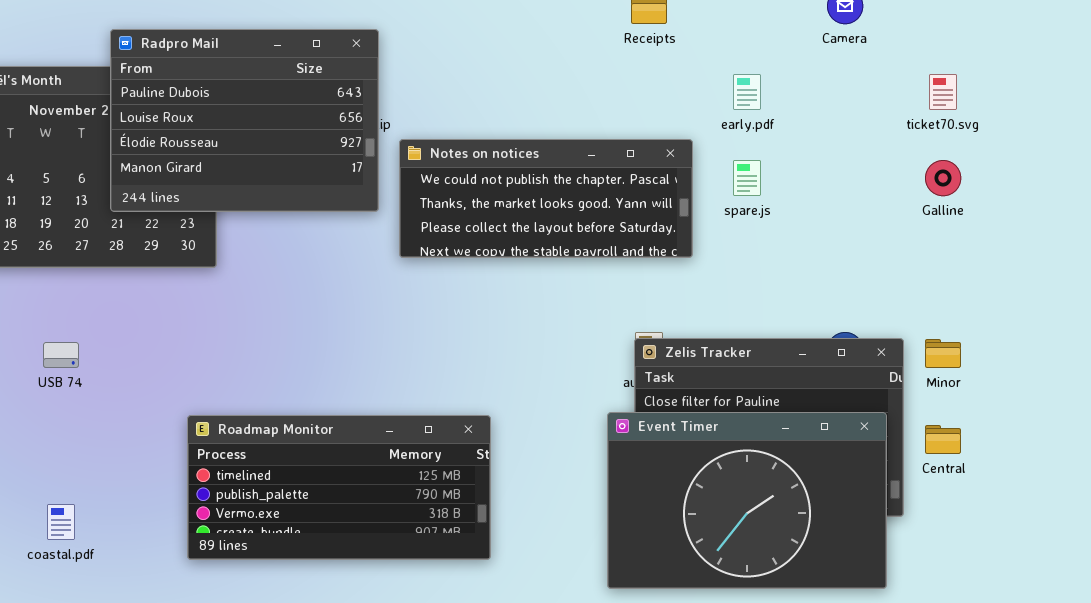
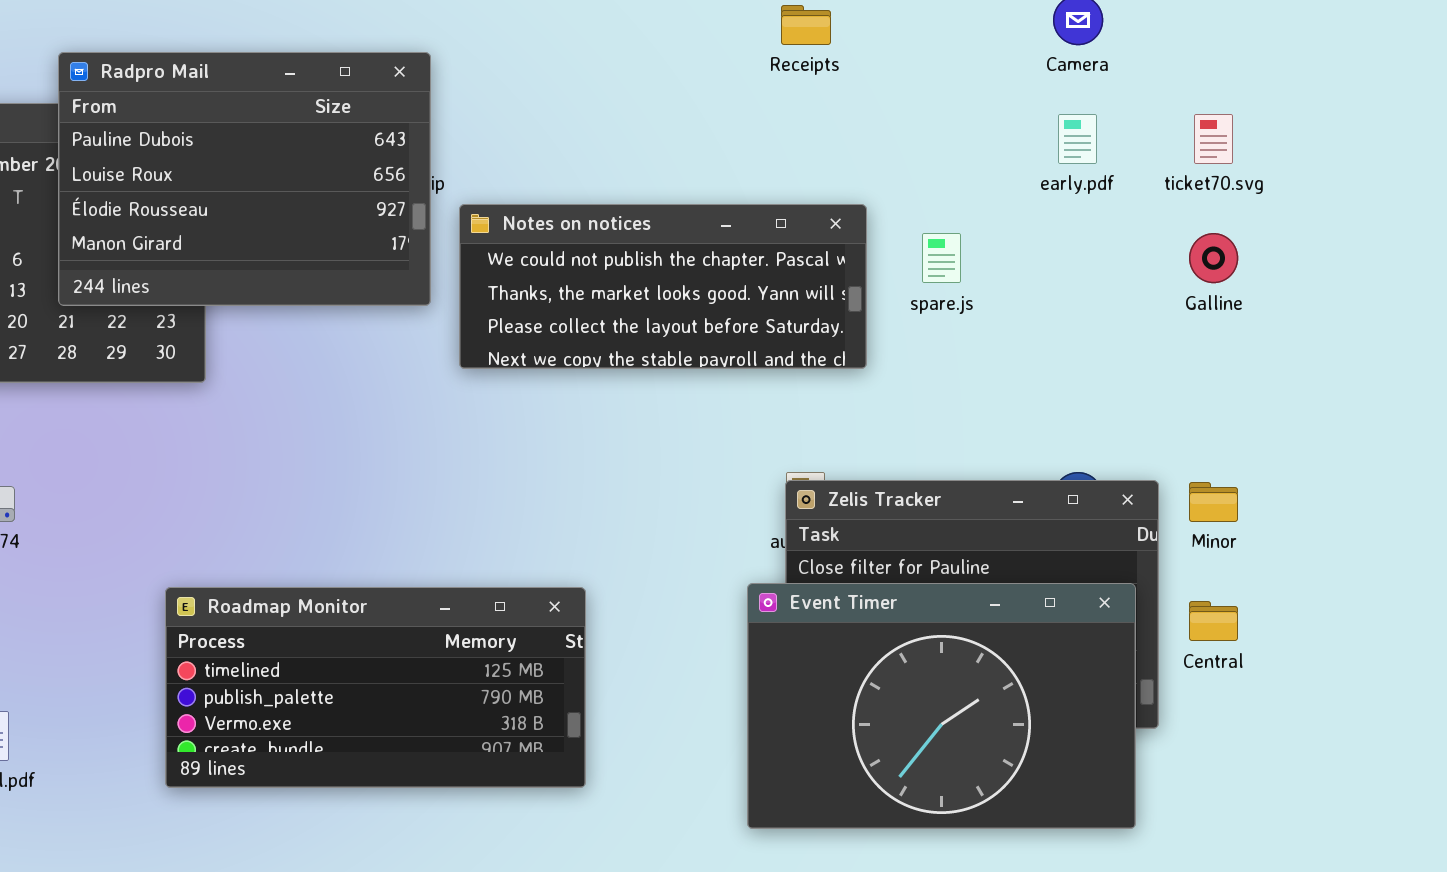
early.pdf: [733,74,761,110] -> [1058,114,1097,164], moved

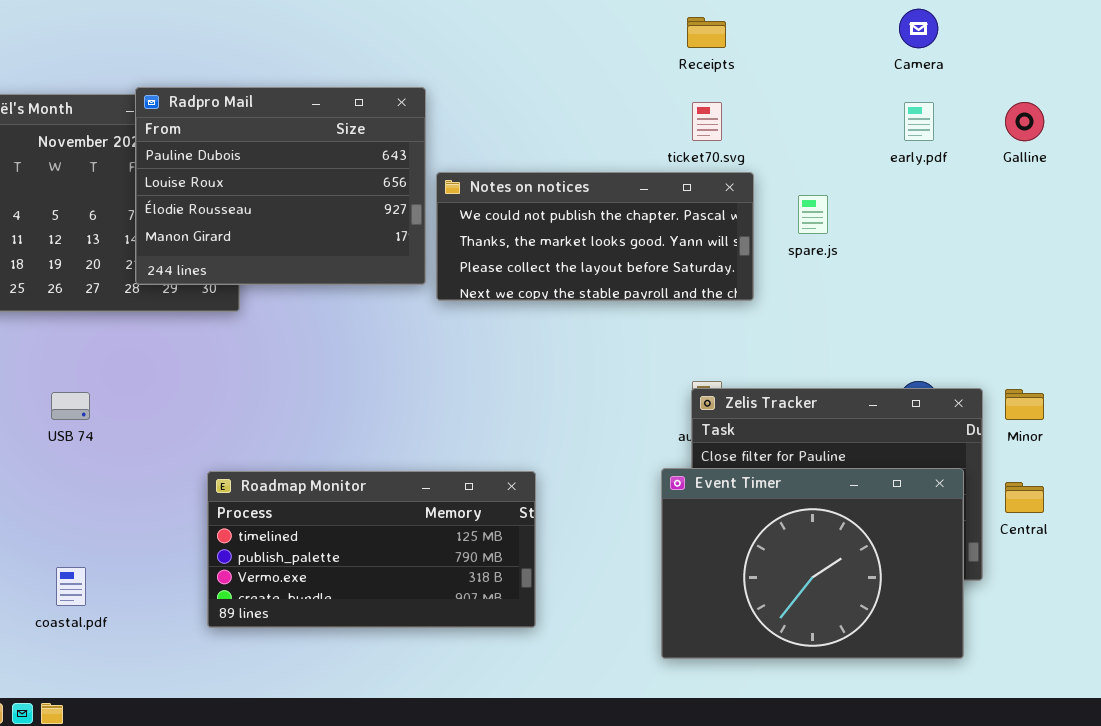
Radpro Mail: [58,52,431,306] -> [135,87,426,285], moved
ticket70.svg: [1194,114,1233,164] -> [692,102,722,141], moved
Galline: [1189,233,1238,283] -> [1005,102,1044,141], moved

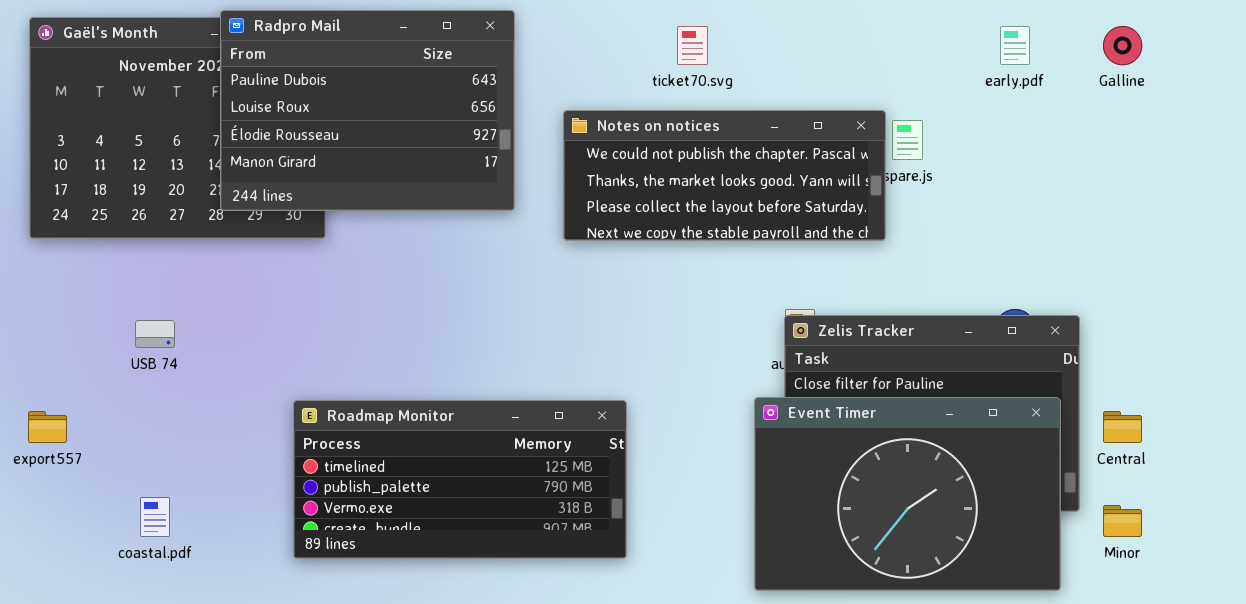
ticket70.svg: [692,102,722,141] -> [677,26,708,65], moved
Notes on notices: [436,172,754,301] -> [563,110,886,241], moved
Minor: [1005,389,1044,420] -> [1103,505,1142,537], moved

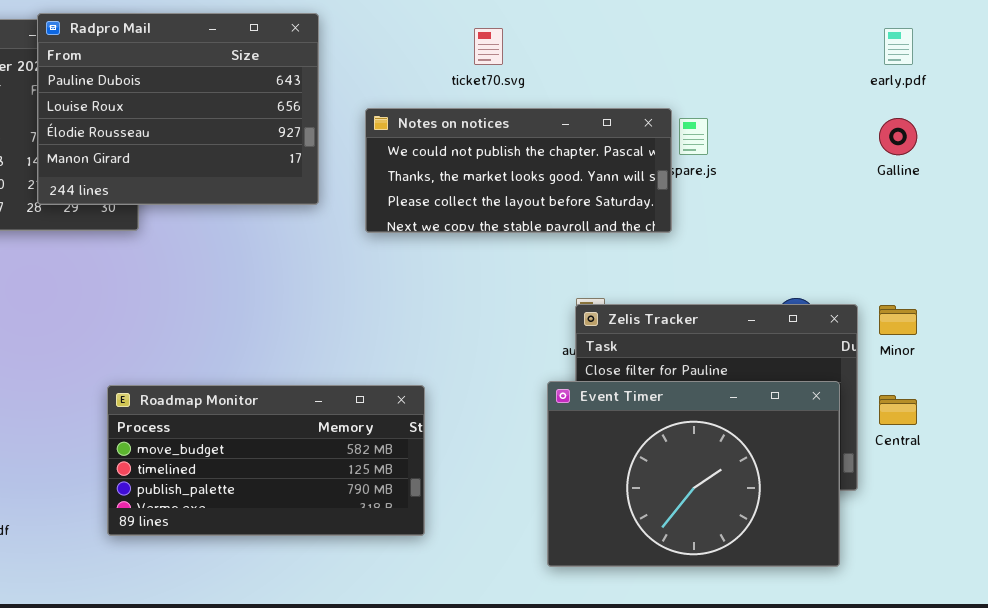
early.pdf: [1000,26,1030,65] -> [884,28,913,65], moved
Galline: [1103,26,1142,65] -> [879,118,917,155], moved
Roadmap Monitor: [293,400,627,559] -> [107,385,425,536], scrolled up 1 row
Minor: [1103,505,1142,537] -> [879,305,917,335], moved

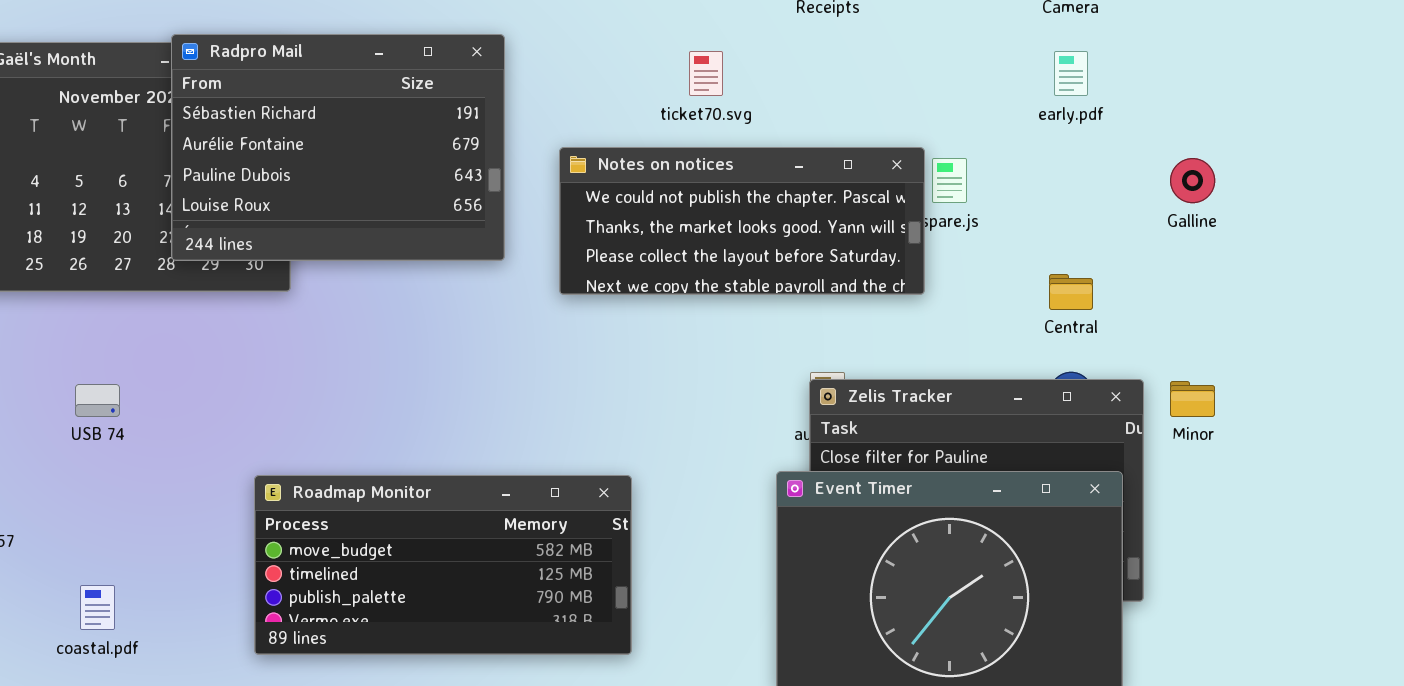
Radpro Mail: [37,13,319,205] -> [171,34,505,261], scrolled up 2 rows
early.pdf: [884,28,913,65] -> [1054,51,1088,96], moved
Central: [879,395,917,425] -> [1049,274,1093,310], moved

